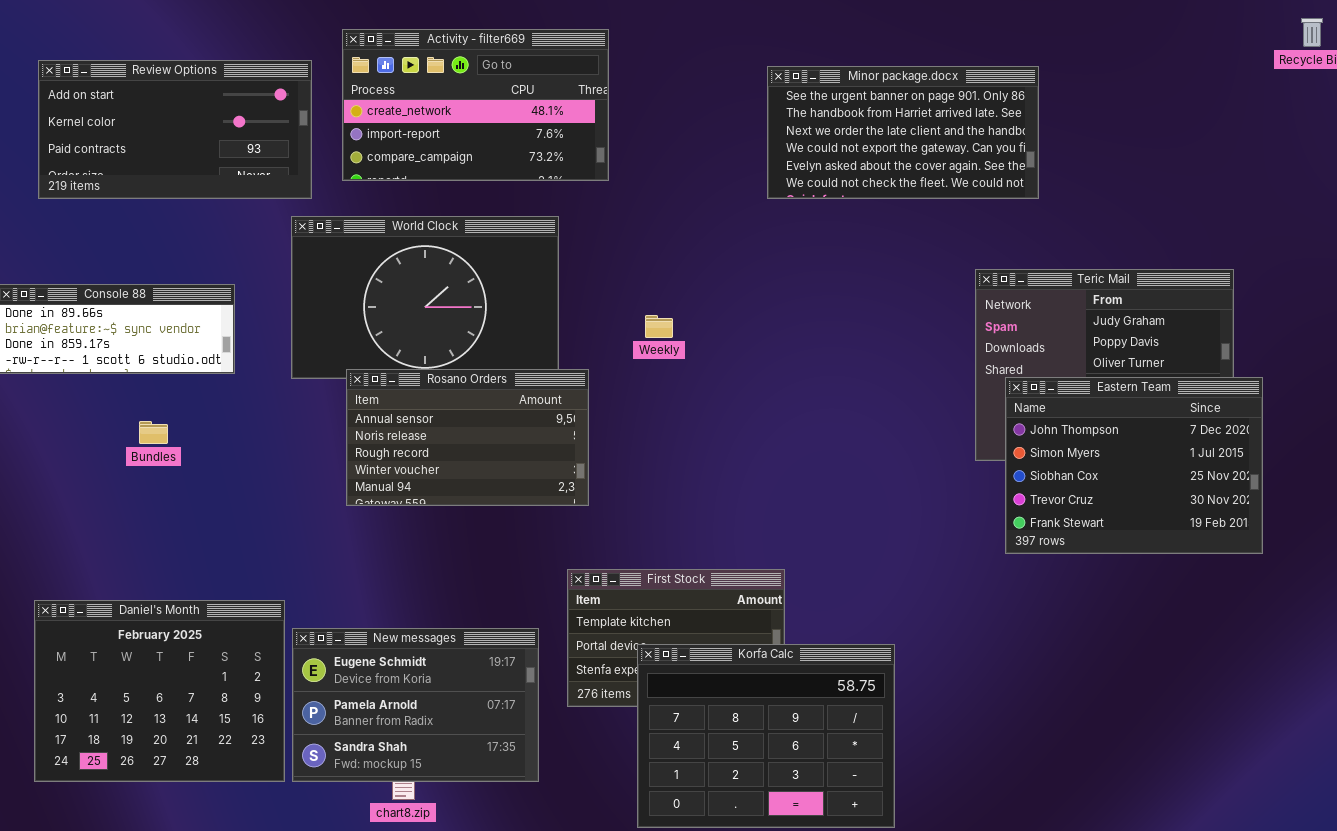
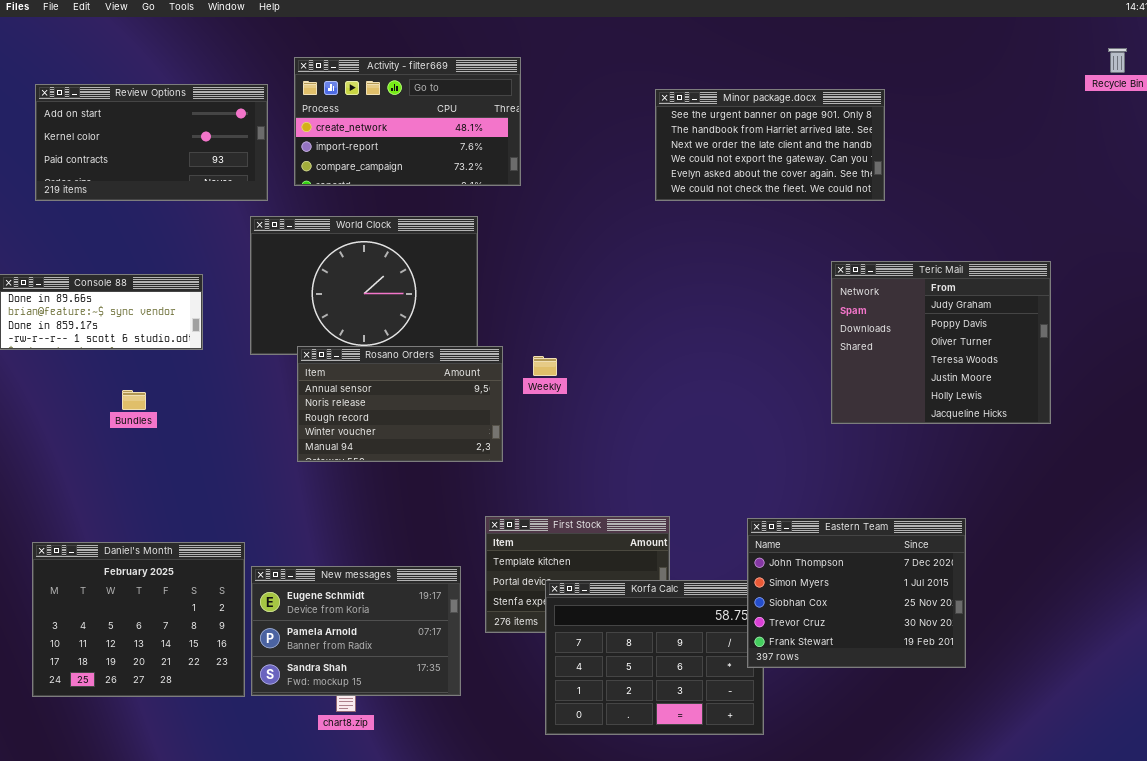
Weekly: [645,315,673,338] -> [533,356,557,376], moved
Eastern Team: [1005,377,1263,554] -> [747,518,966,668], moved

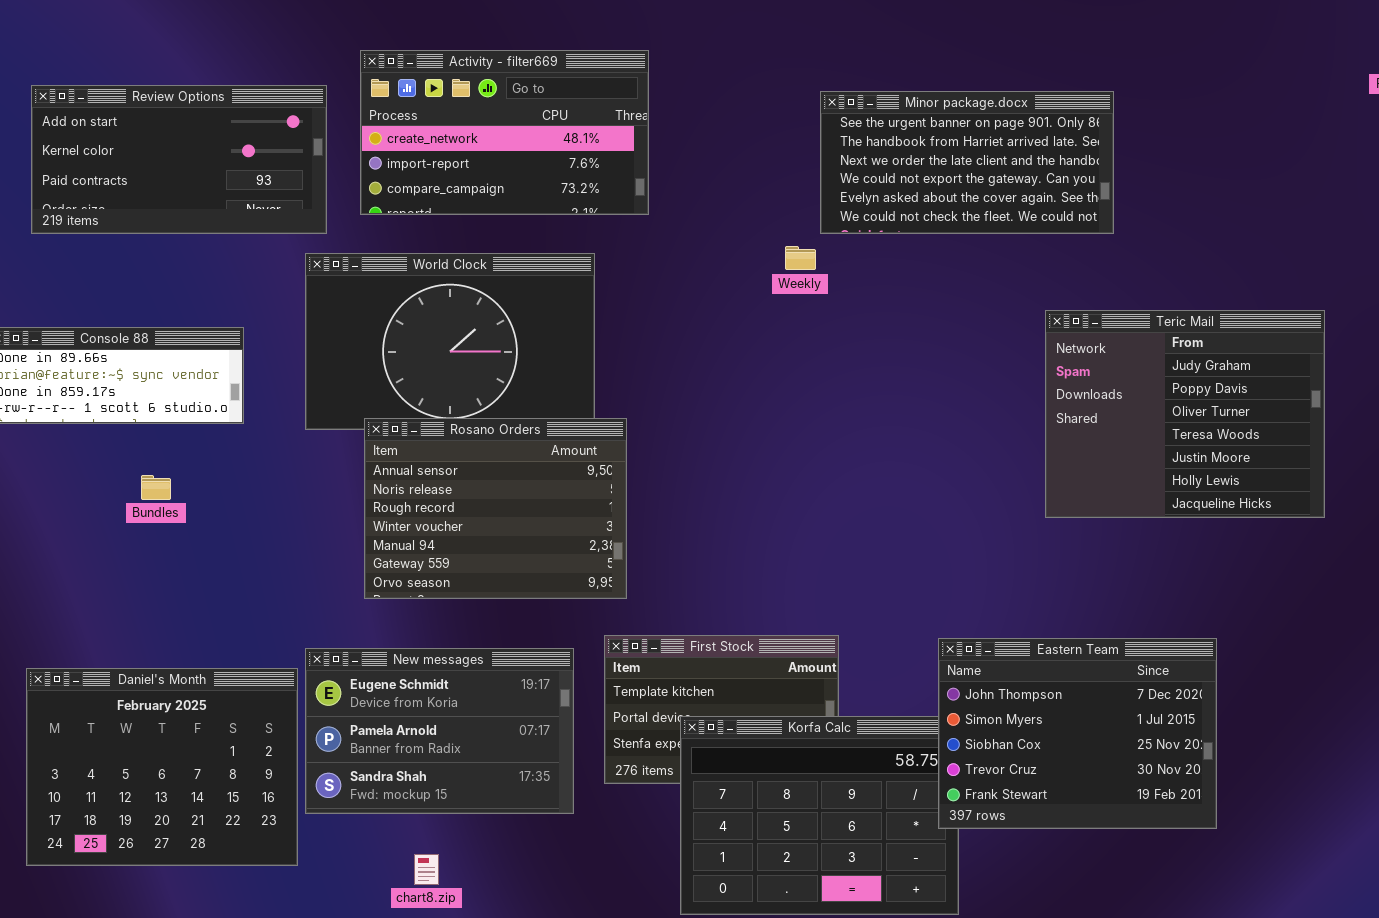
Rosano Orders: [297,346,503,462] -> [364,418,627,599], resized
Weekly: [533,356,557,376] -> [785,246,816,270], moved
New messages: [251,566,461,696] -> [305,648,574,814], moved

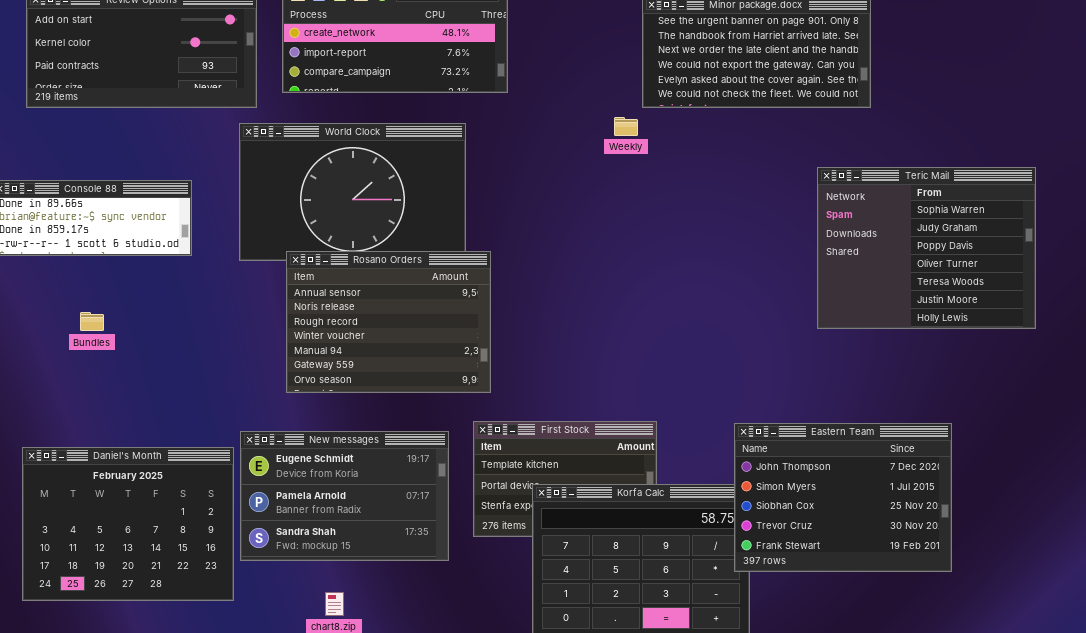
Teric Mail: [1045,310,1325,518] -> [817,167,1036,329], scrolled up 1 row
Bundles: [141,475,171,500] -> [80,312,104,331], moved

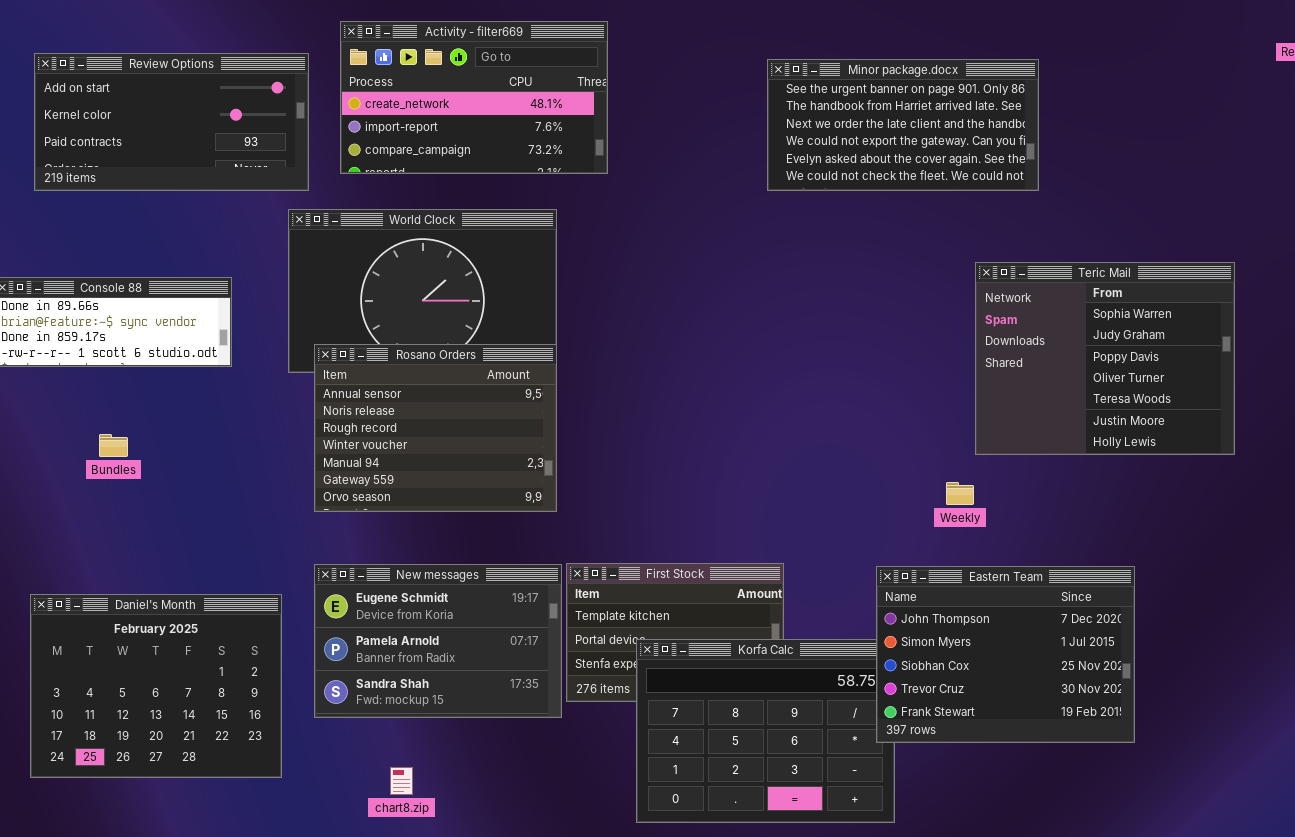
Weekly: [614,117,638,136] -> [946,482,974,505], moved
Rosano Orders: [286,251,491,393] -> [314,344,557,512], moved
New messages: [240,431,449,561] -> [314,564,562,718], moved

